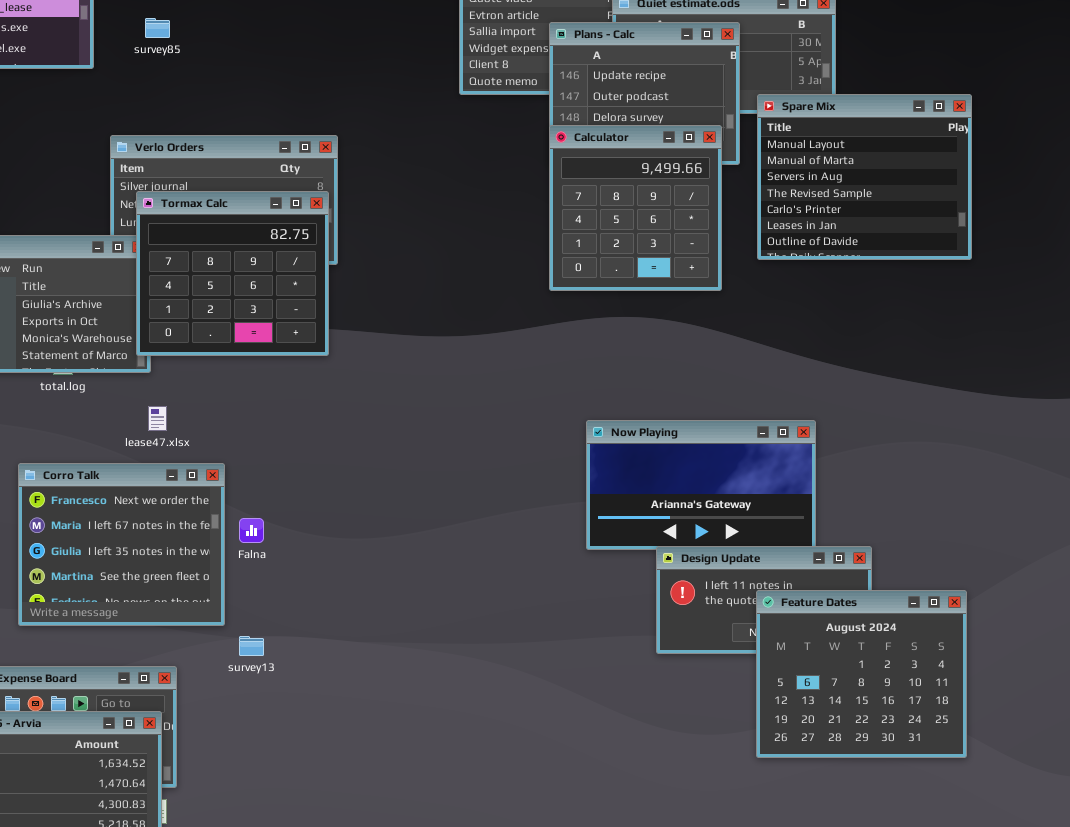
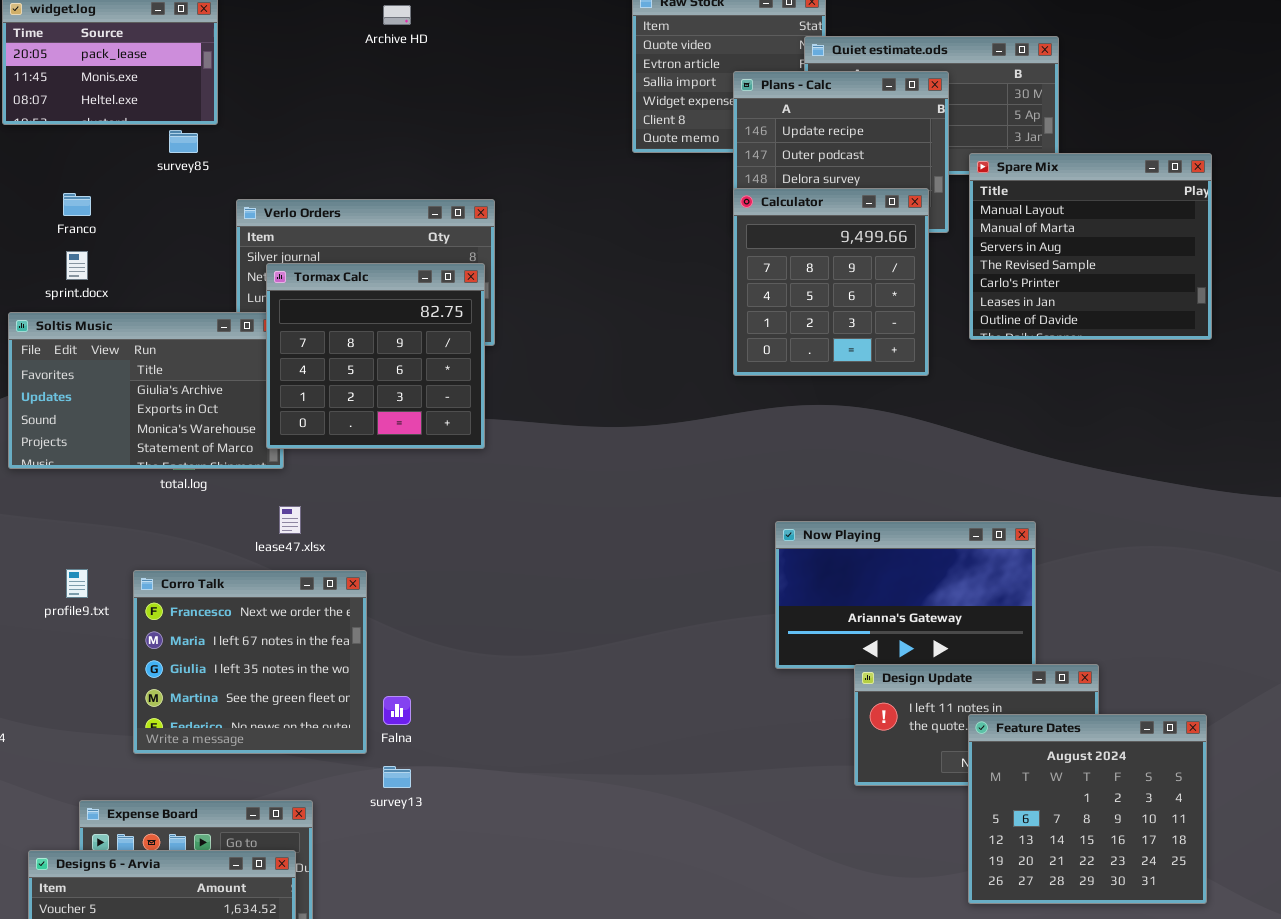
survey85: [145,18,170,38] -> [169,130,198,153], moved
Falna: [239,518,264,543] -> [383,696,411,725], moved

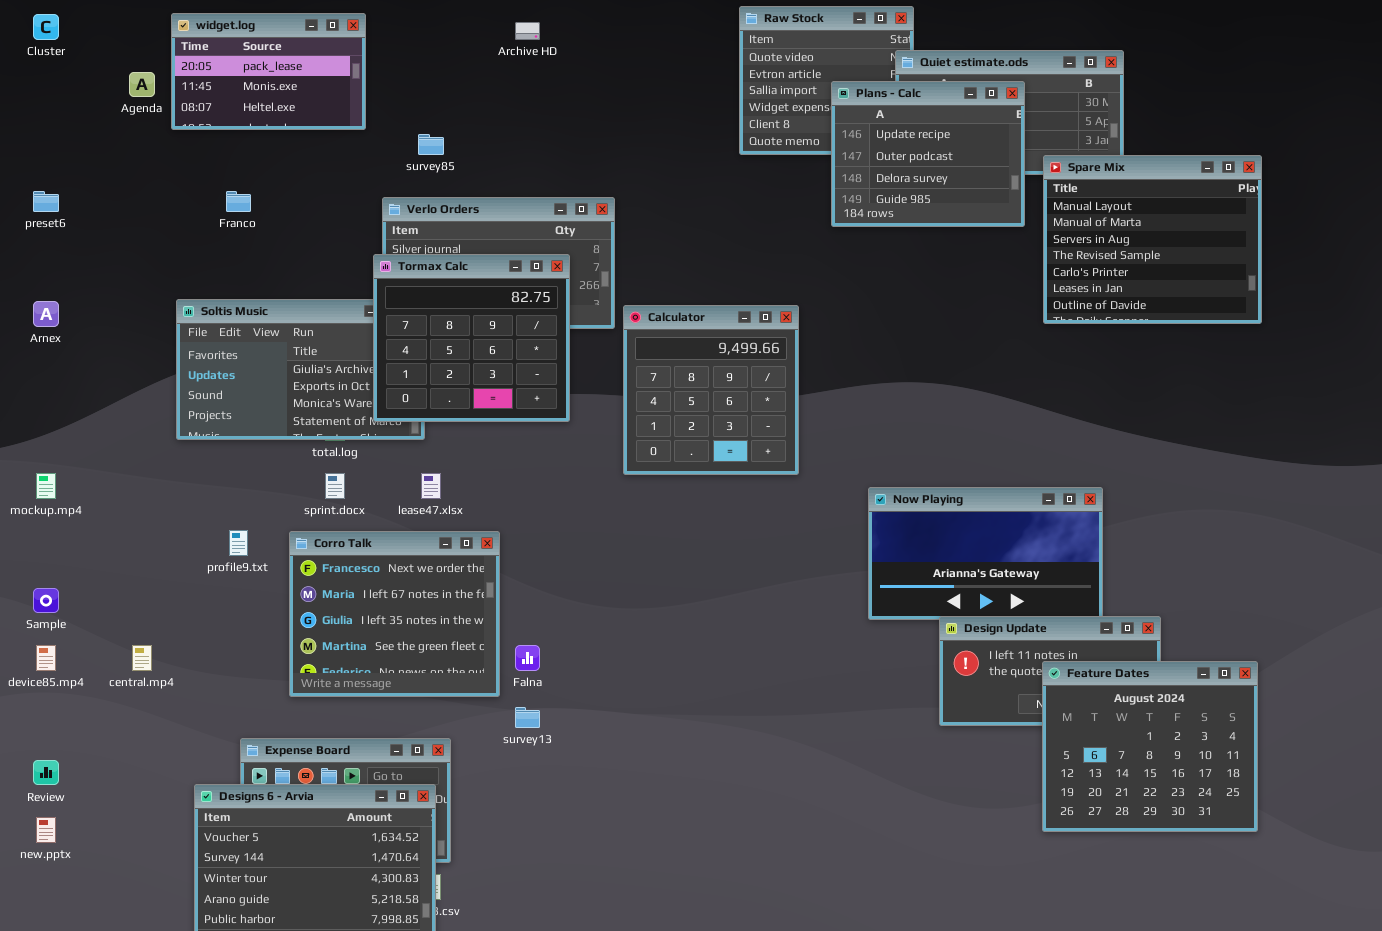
survey85: [169,130,198,153] -> [418,134,444,155], moved
Calculator: [733,188,929,376] -> [623,305,799,475], moved
sprint.docx: [66,251,88,280] -> [325,473,345,499], moved
Tormax Calc: [266,263,485,449] -> [373,254,570,422], moved

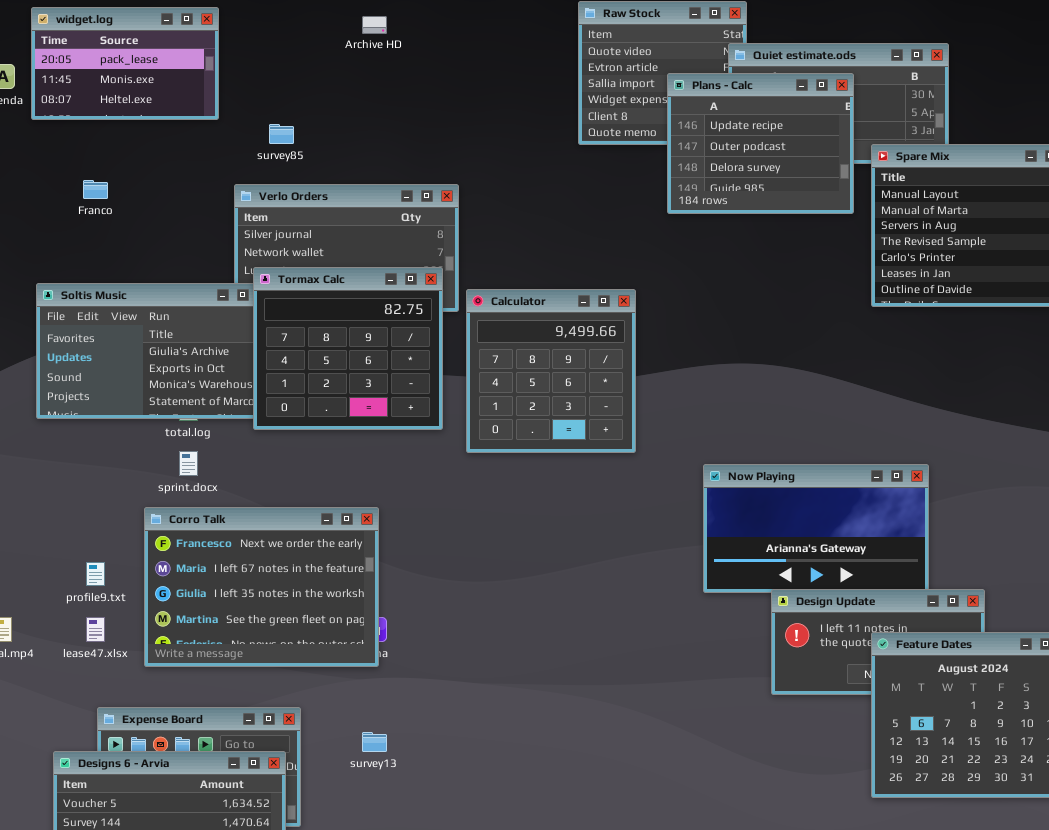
Tormax Calc: [373,254,570,422] -> [253,267,443,430], moved
lease47.xlsx: [421,473,441,499] -> [86,617,105,642], moved
profile9.txt: [229,530,248,556] -> [86,562,105,586], moved
Corro Talk: [289,531,500,697] -> [144,507,379,667], resized
survey13: [515,707,540,728] -> [362,732,387,752], moved

